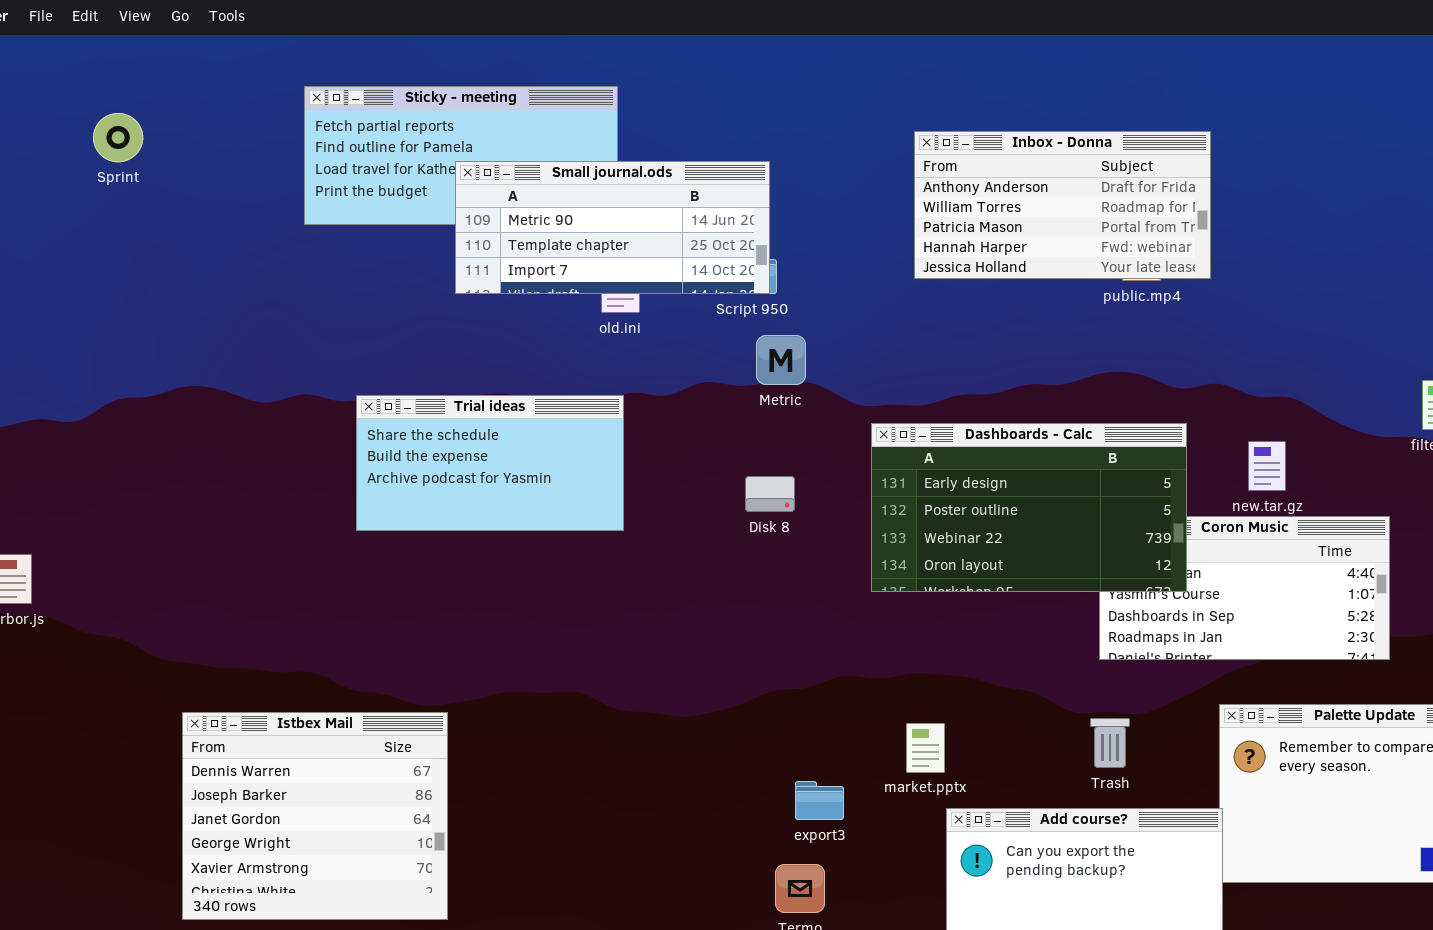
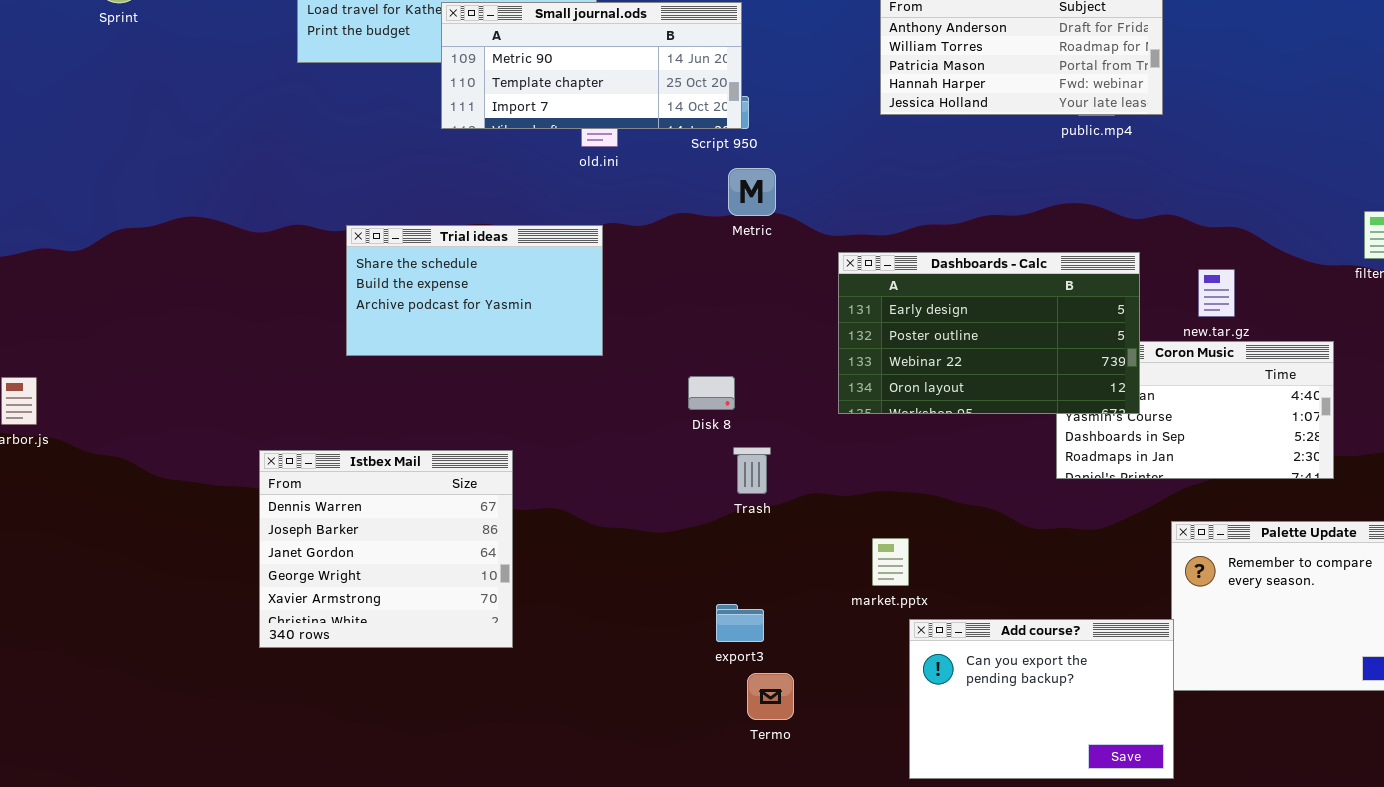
Disk 8: [745,476,795,512] -> [688,376,735,410], moved
Istbex Mail: [182,712,448,920] -> [259,450,513,648], moved
Trash: [1090,718,1130,768] -> [733,447,771,494], moved
export3: [795,781,844,820] -> [716,604,764,642], moved

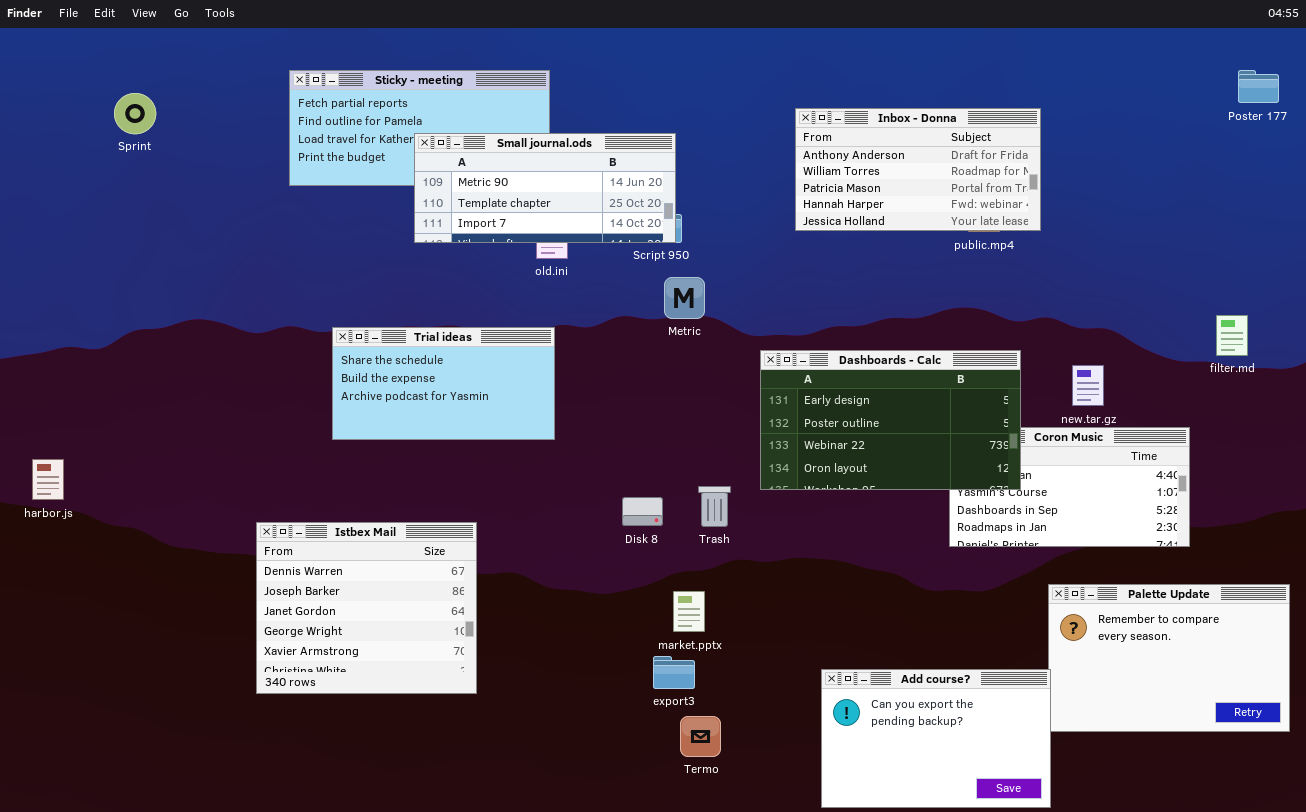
Disk 8: [688,376,735,410] -> [622,497,663,526], moved
Trash: [733,447,771,494] -> [698,486,731,527], moved
market.pptx: [872,538,909,586] -> [673,591,705,632], moved

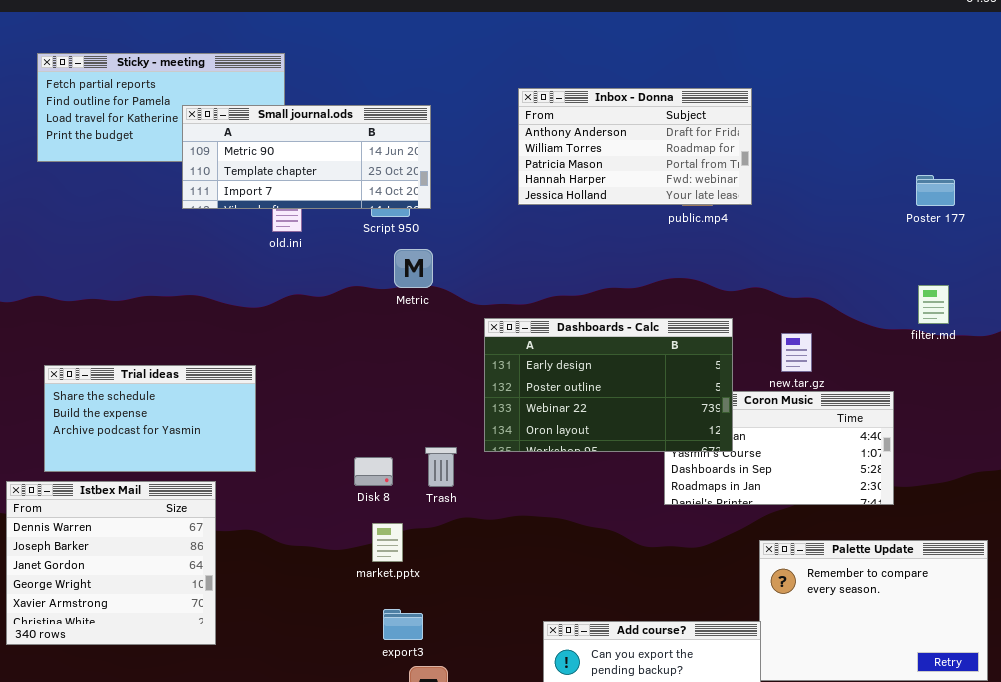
Poster 177: [1238,70,1279,103] -> [916,175,955,206], moved
Small journal.ods: [414,133,676,243] -> [182,105,431,209], moved
Trial ideas: [332,327,555,440] -> [44,365,256,472], moved
market.pptx: [673,591,705,632] -> [372,523,403,562], moved

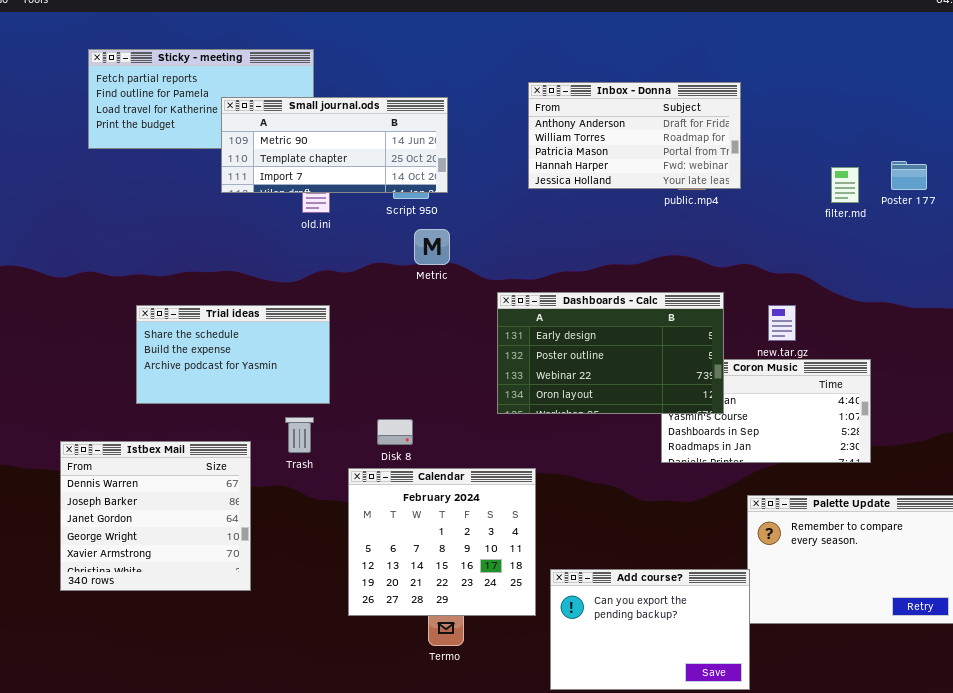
filter.md: [918,285,949,324] -> [831,167,859,203], moved
Trial ideas: [44,365,256,472] -> [136,305,330,404], moved
Trash: [425,447,457,487] -> [285,417,314,453], moved
Calendar: none -> [348,468,536,616], opened

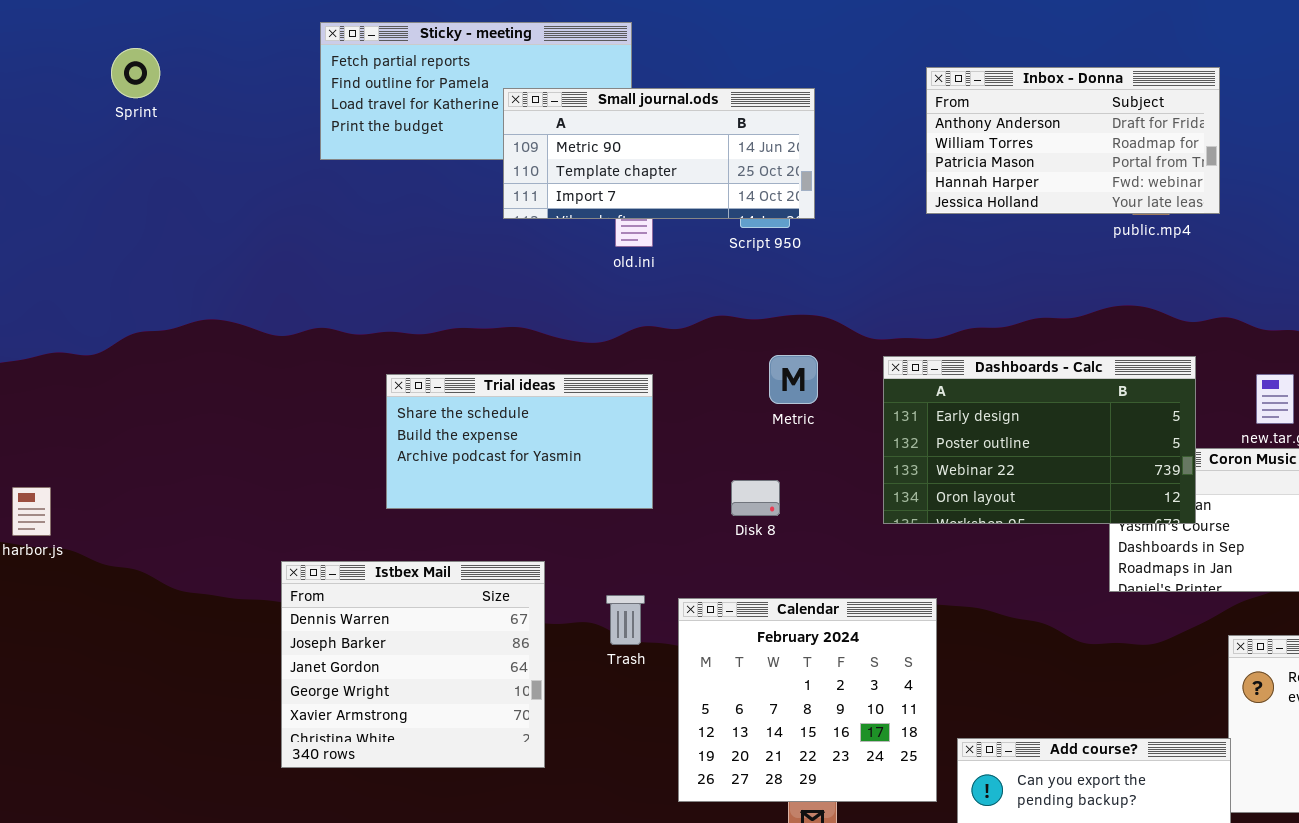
Metric: [414,229,450,265] -> [769,355,818,404], moved
Trash: [285,417,314,453] -> [606,595,645,645], moved
Disk 8: [377,419,413,445] -> [731,480,780,516], moved

